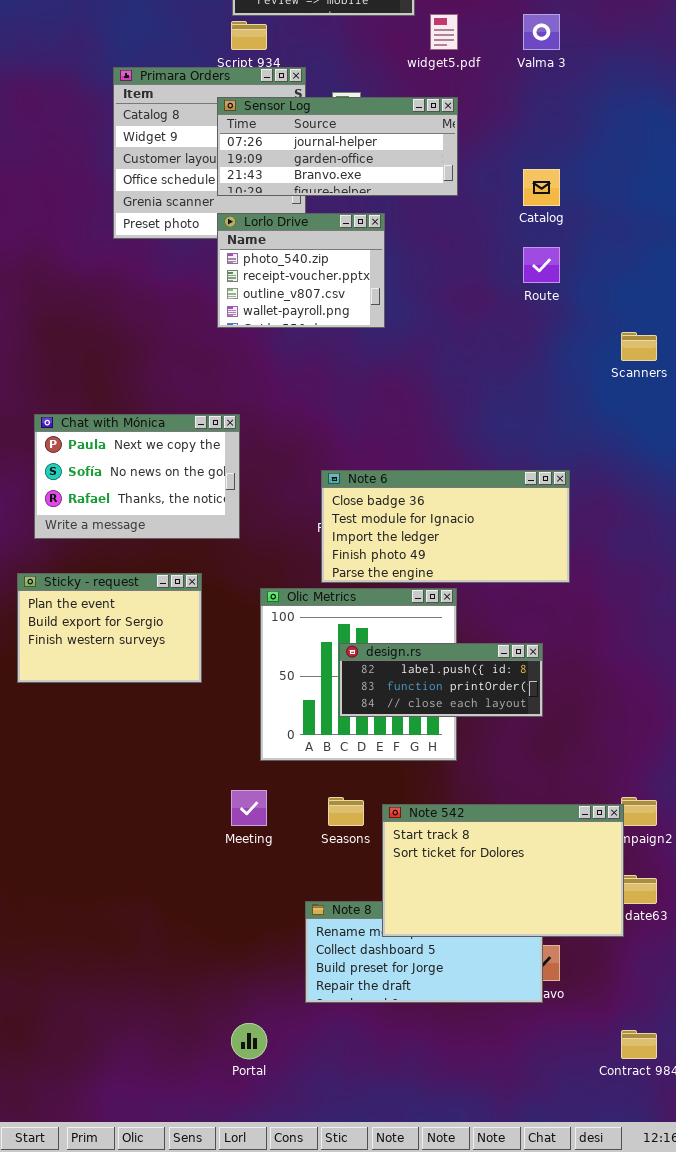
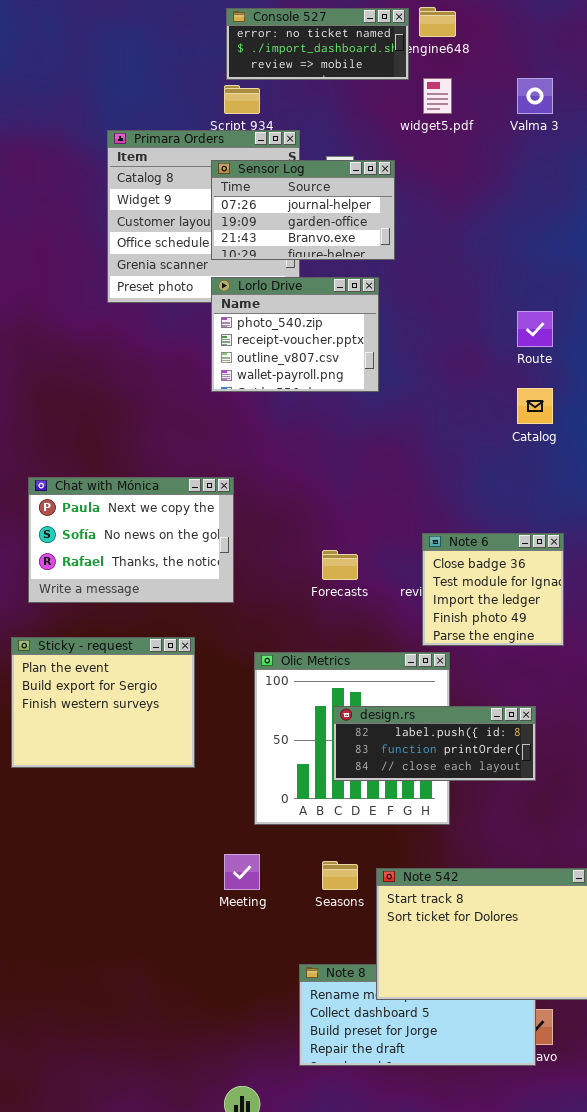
Sensor Log: [217,97,458,196] -> [211,160,395,260], resized
Catalog: [523,169,560,206] -> [517,388,553,424], moved
Note 6: [321,470,570,583] -> [422,533,564,646], resized
Sticky - request: [17,573,202,683] -> [11,637,195,768], resized

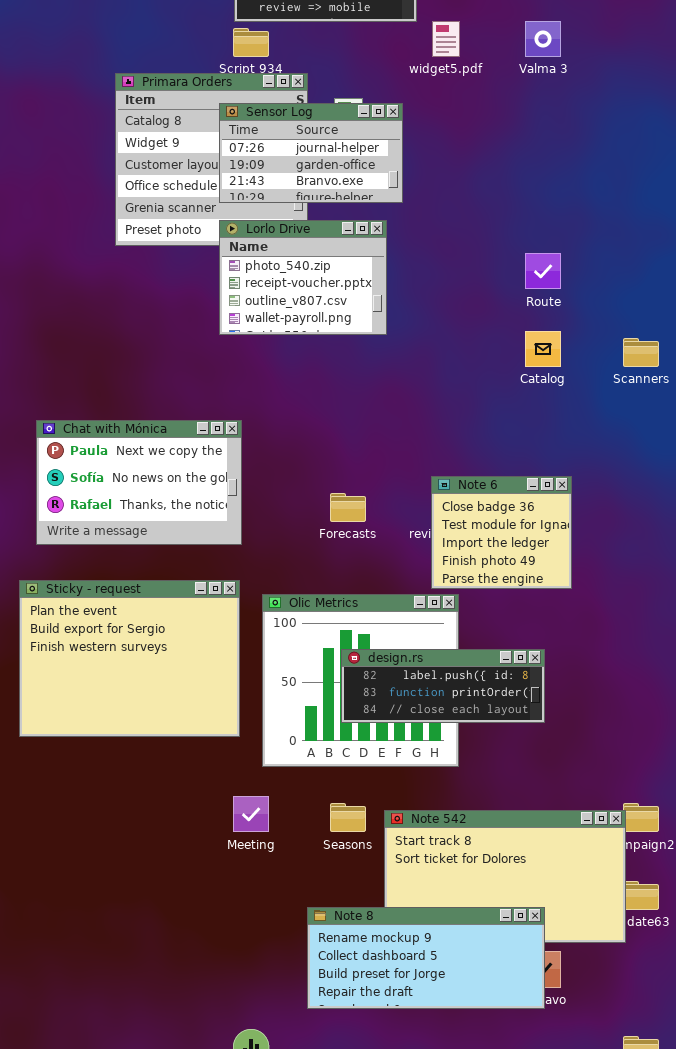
Sticky - request: [11,637,195,768] -> [19,580,240,737], resized
Note 8: [299,964,536,1066] -> [307,907,545,1009], raised

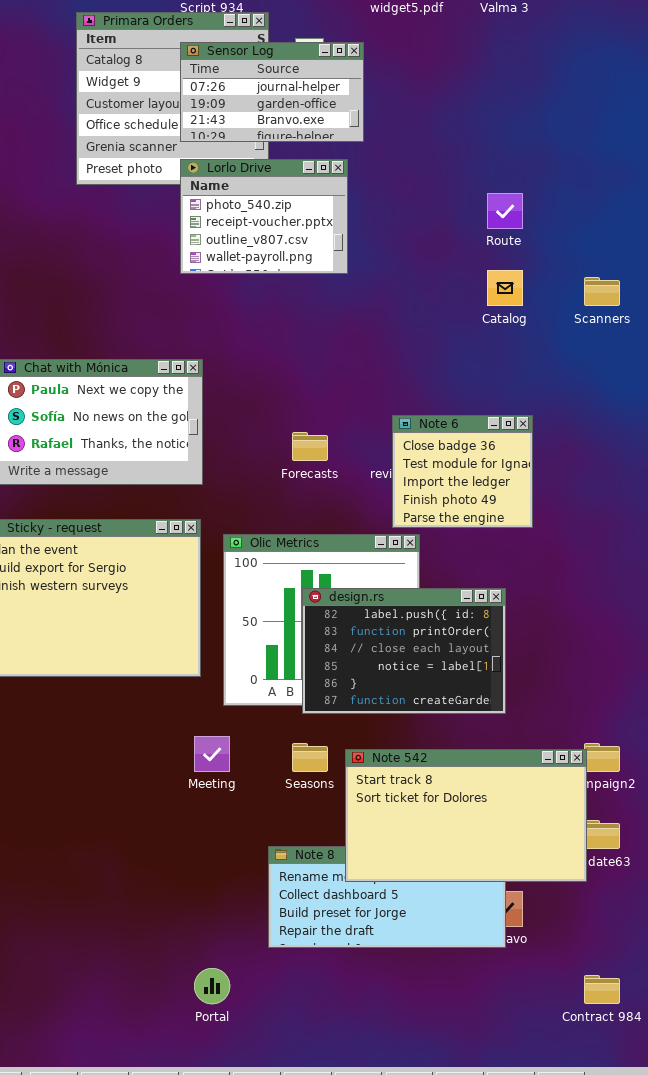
design.rs: [341,649,545,723] -> [302,588,506,714], resized
Note 542: [384,810,626,943] -> [345,749,587,882], raised

